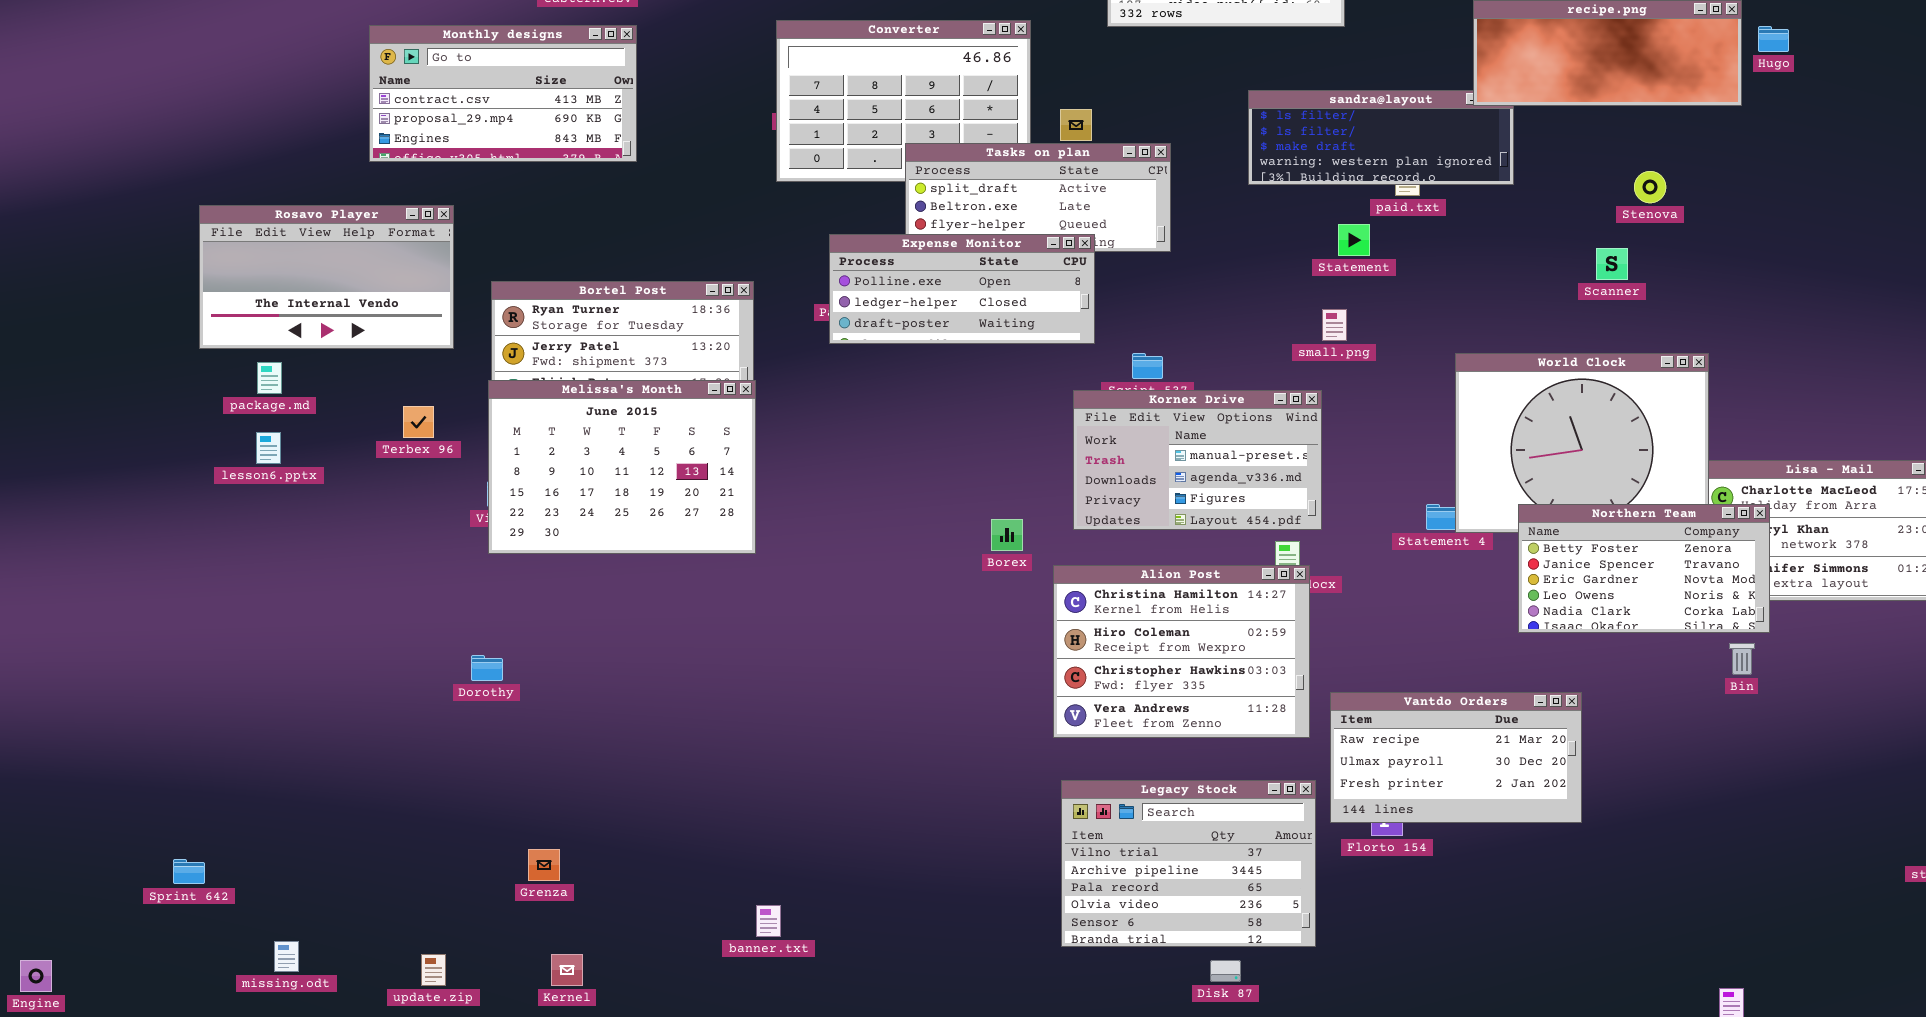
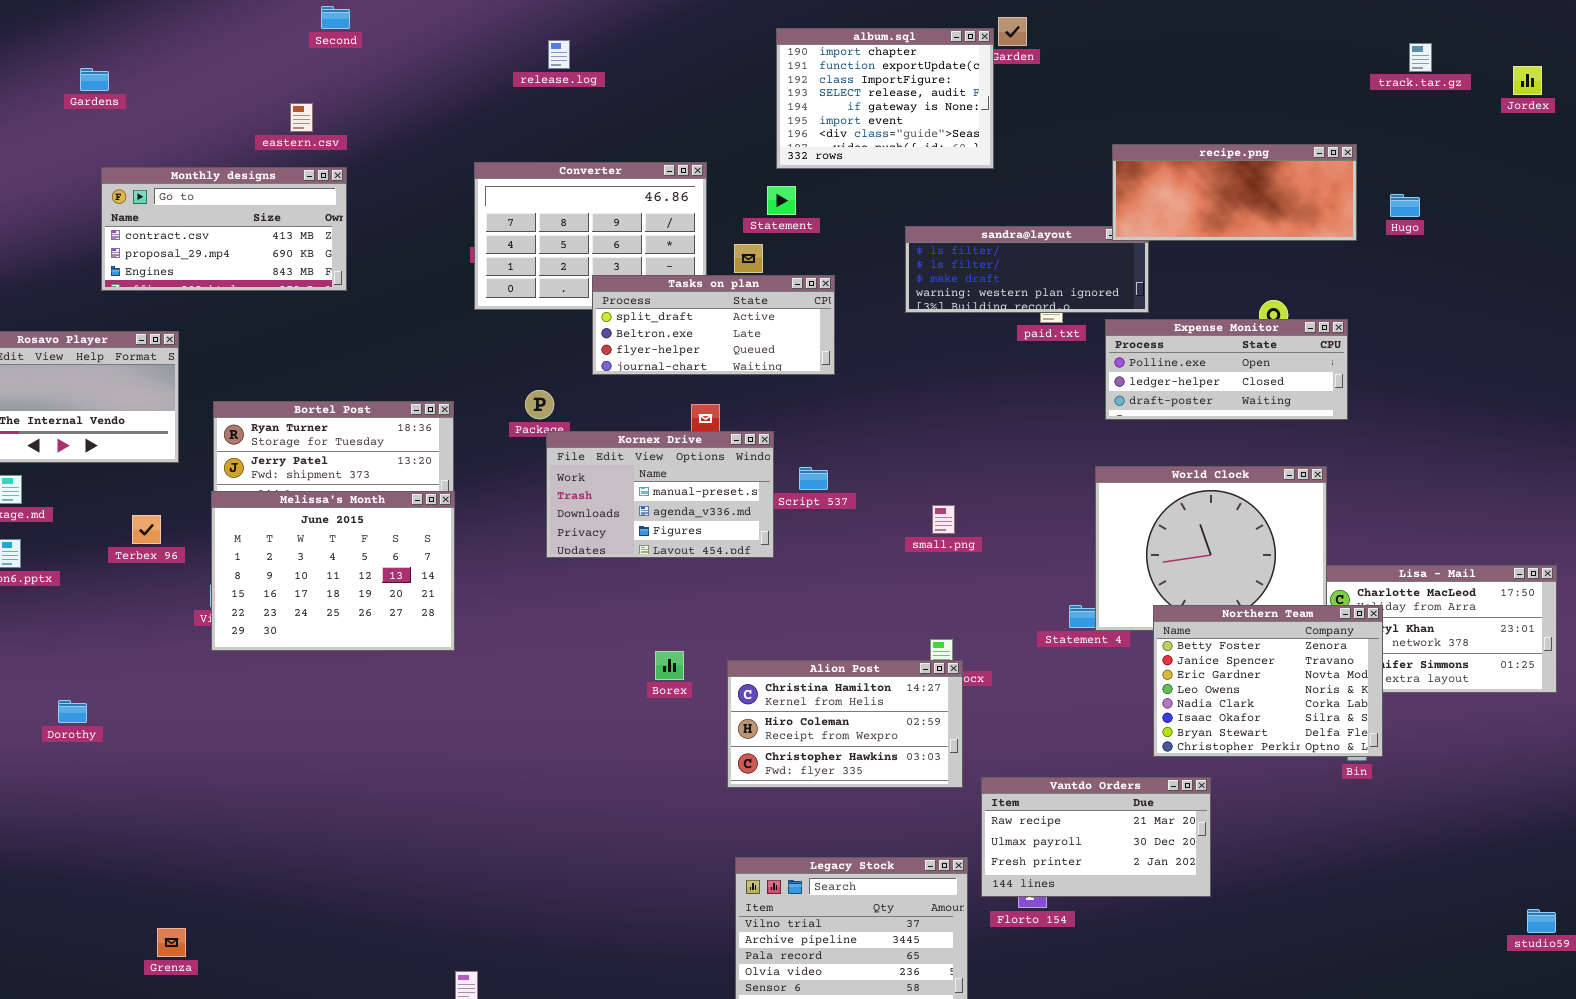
Hugo: [1758,26,1789,52] -> [1390,194,1420,217], moved
Statement: [1338,224,1370,256] -> [767,186,796,215], moved
Expense Monitor: [829,234,1095,344] -> [1105,319,1348,420], moved
small.png: [1322,309,1347,341] -> [932,505,955,534], moved
Kornex Drive: [1073,390,1322,530] -> [546,431,774,558], moved
Northern Team: [1518,504,1770,633] -> [1153,605,1383,757], resized
Borex: [991,519,1023,551] -> [655,651,684,680], moved
Alion Post: [1053,565,1310,738] -> [727,660,963,788], resized
Dorothy: [471,655,503,681] -> [58,700,87,723], moved
Grenza: [528,849,560,881] -> [157,928,186,957], moved

